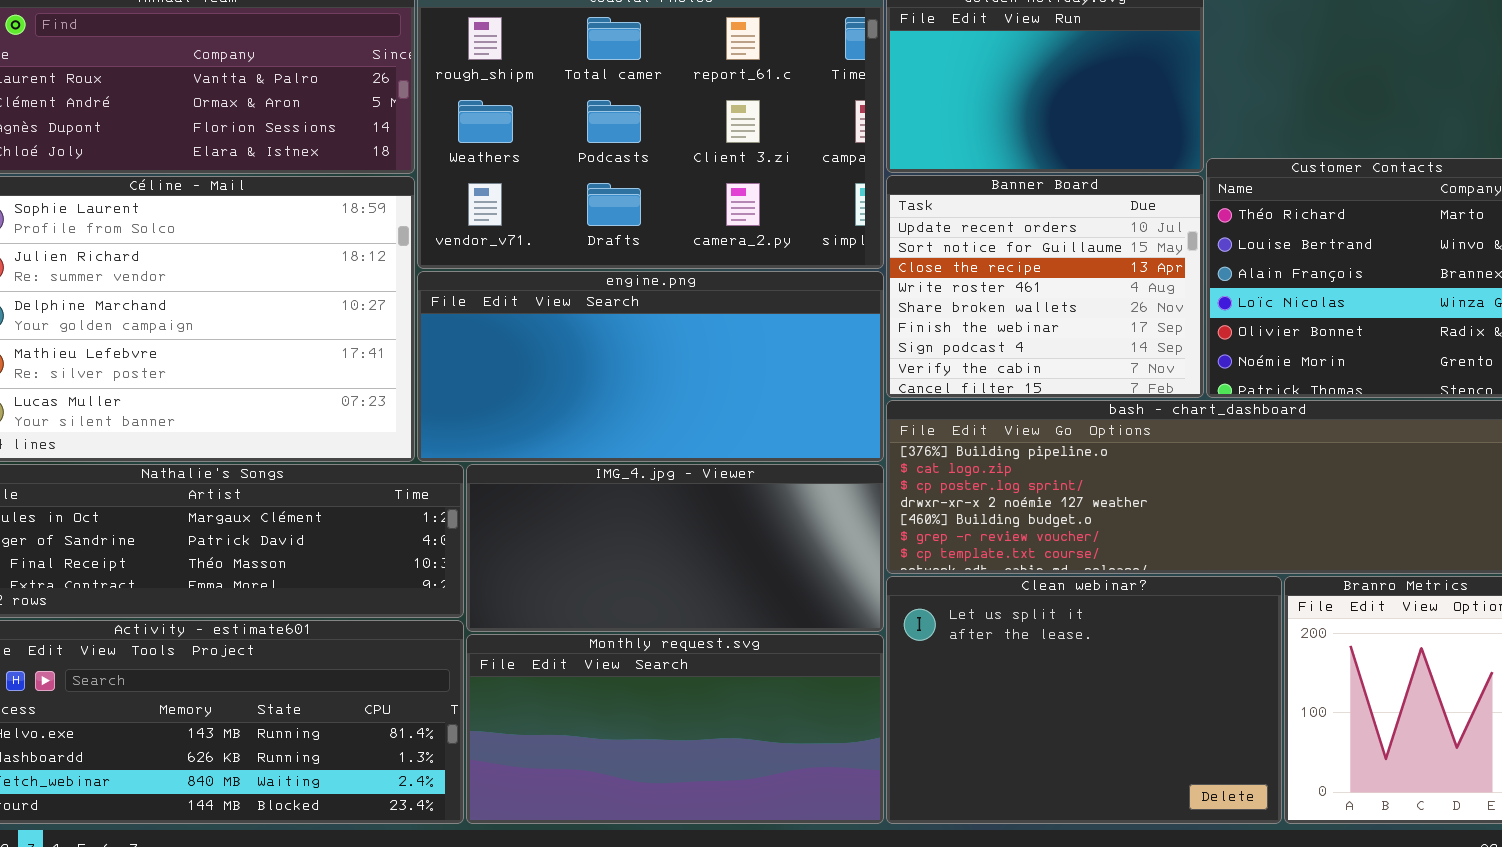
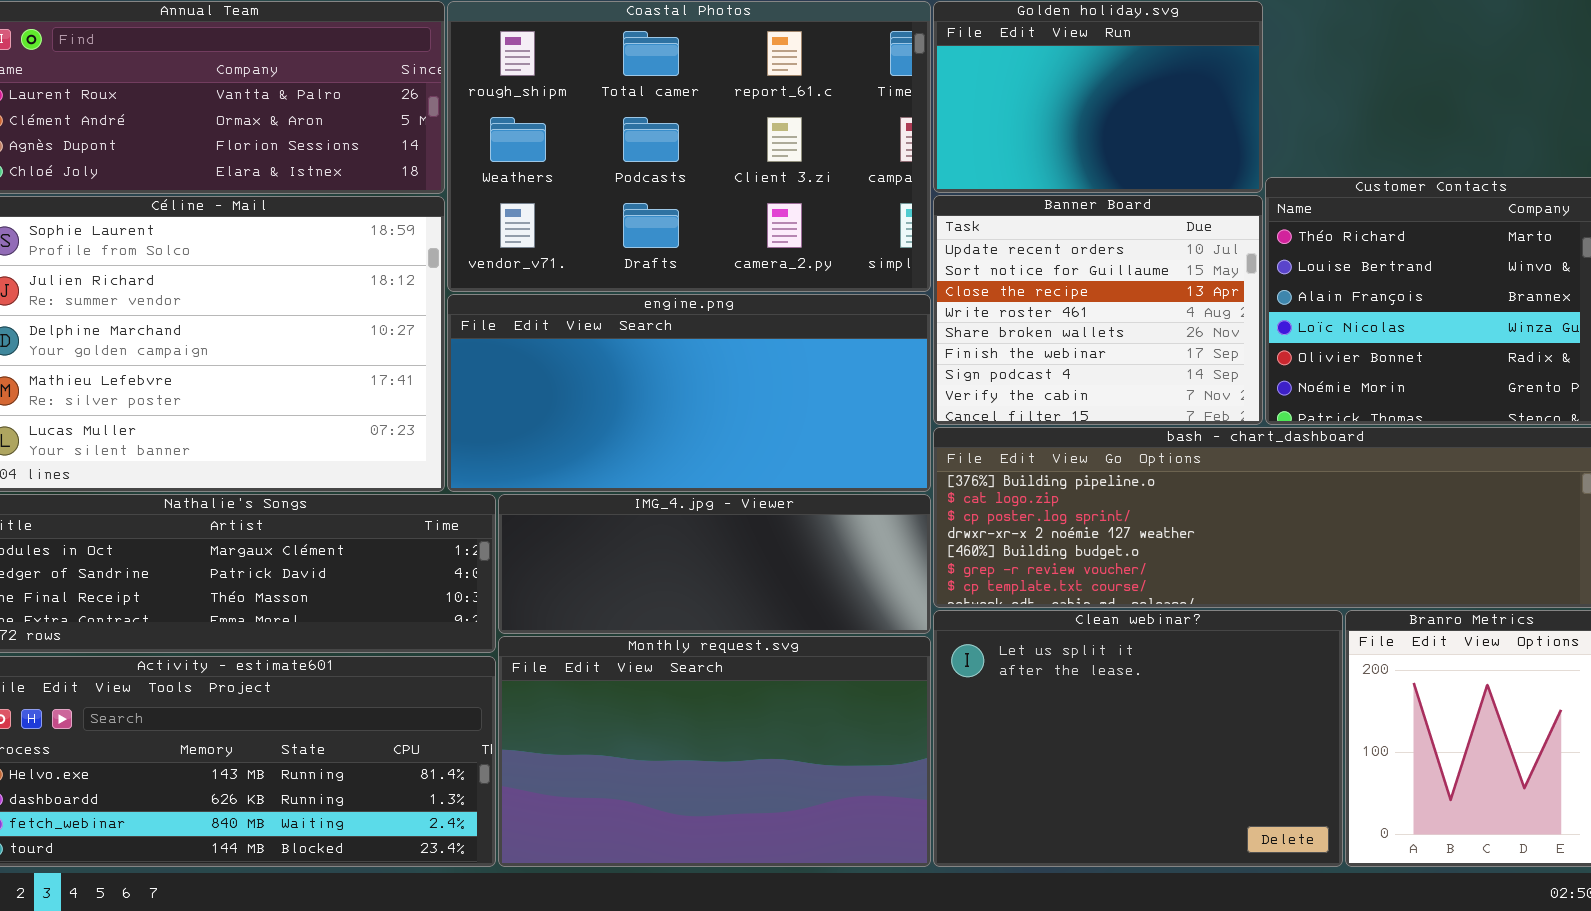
IMG_4.jpg - Viewer: [466,464,884,632] -> [498,494,931,634], resized
Monthly request.svg: [466,634,884,824] -> [498,636,931,867], resized

